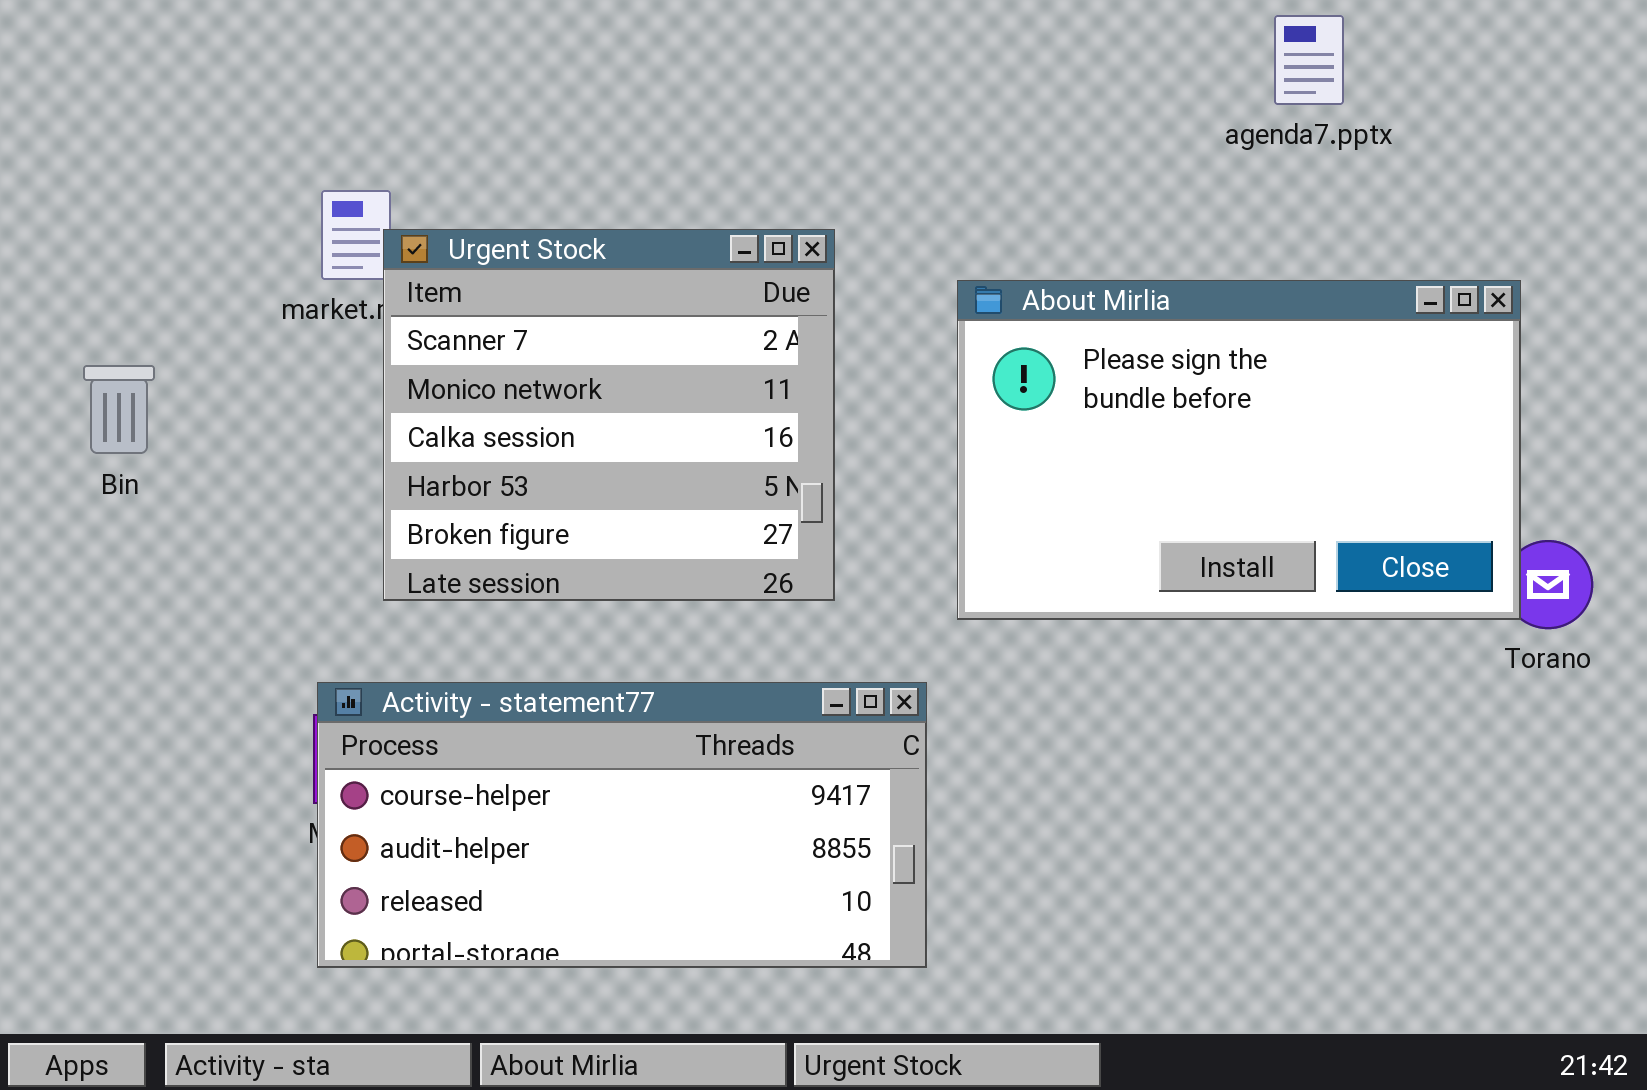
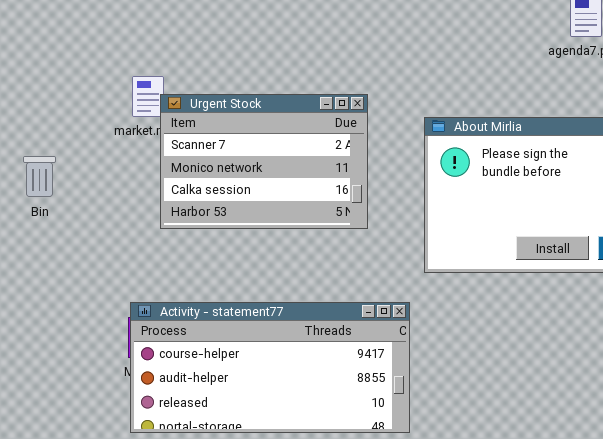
Urgent Stock: [383,229,835,601] -> [160,94,368,229], resized

